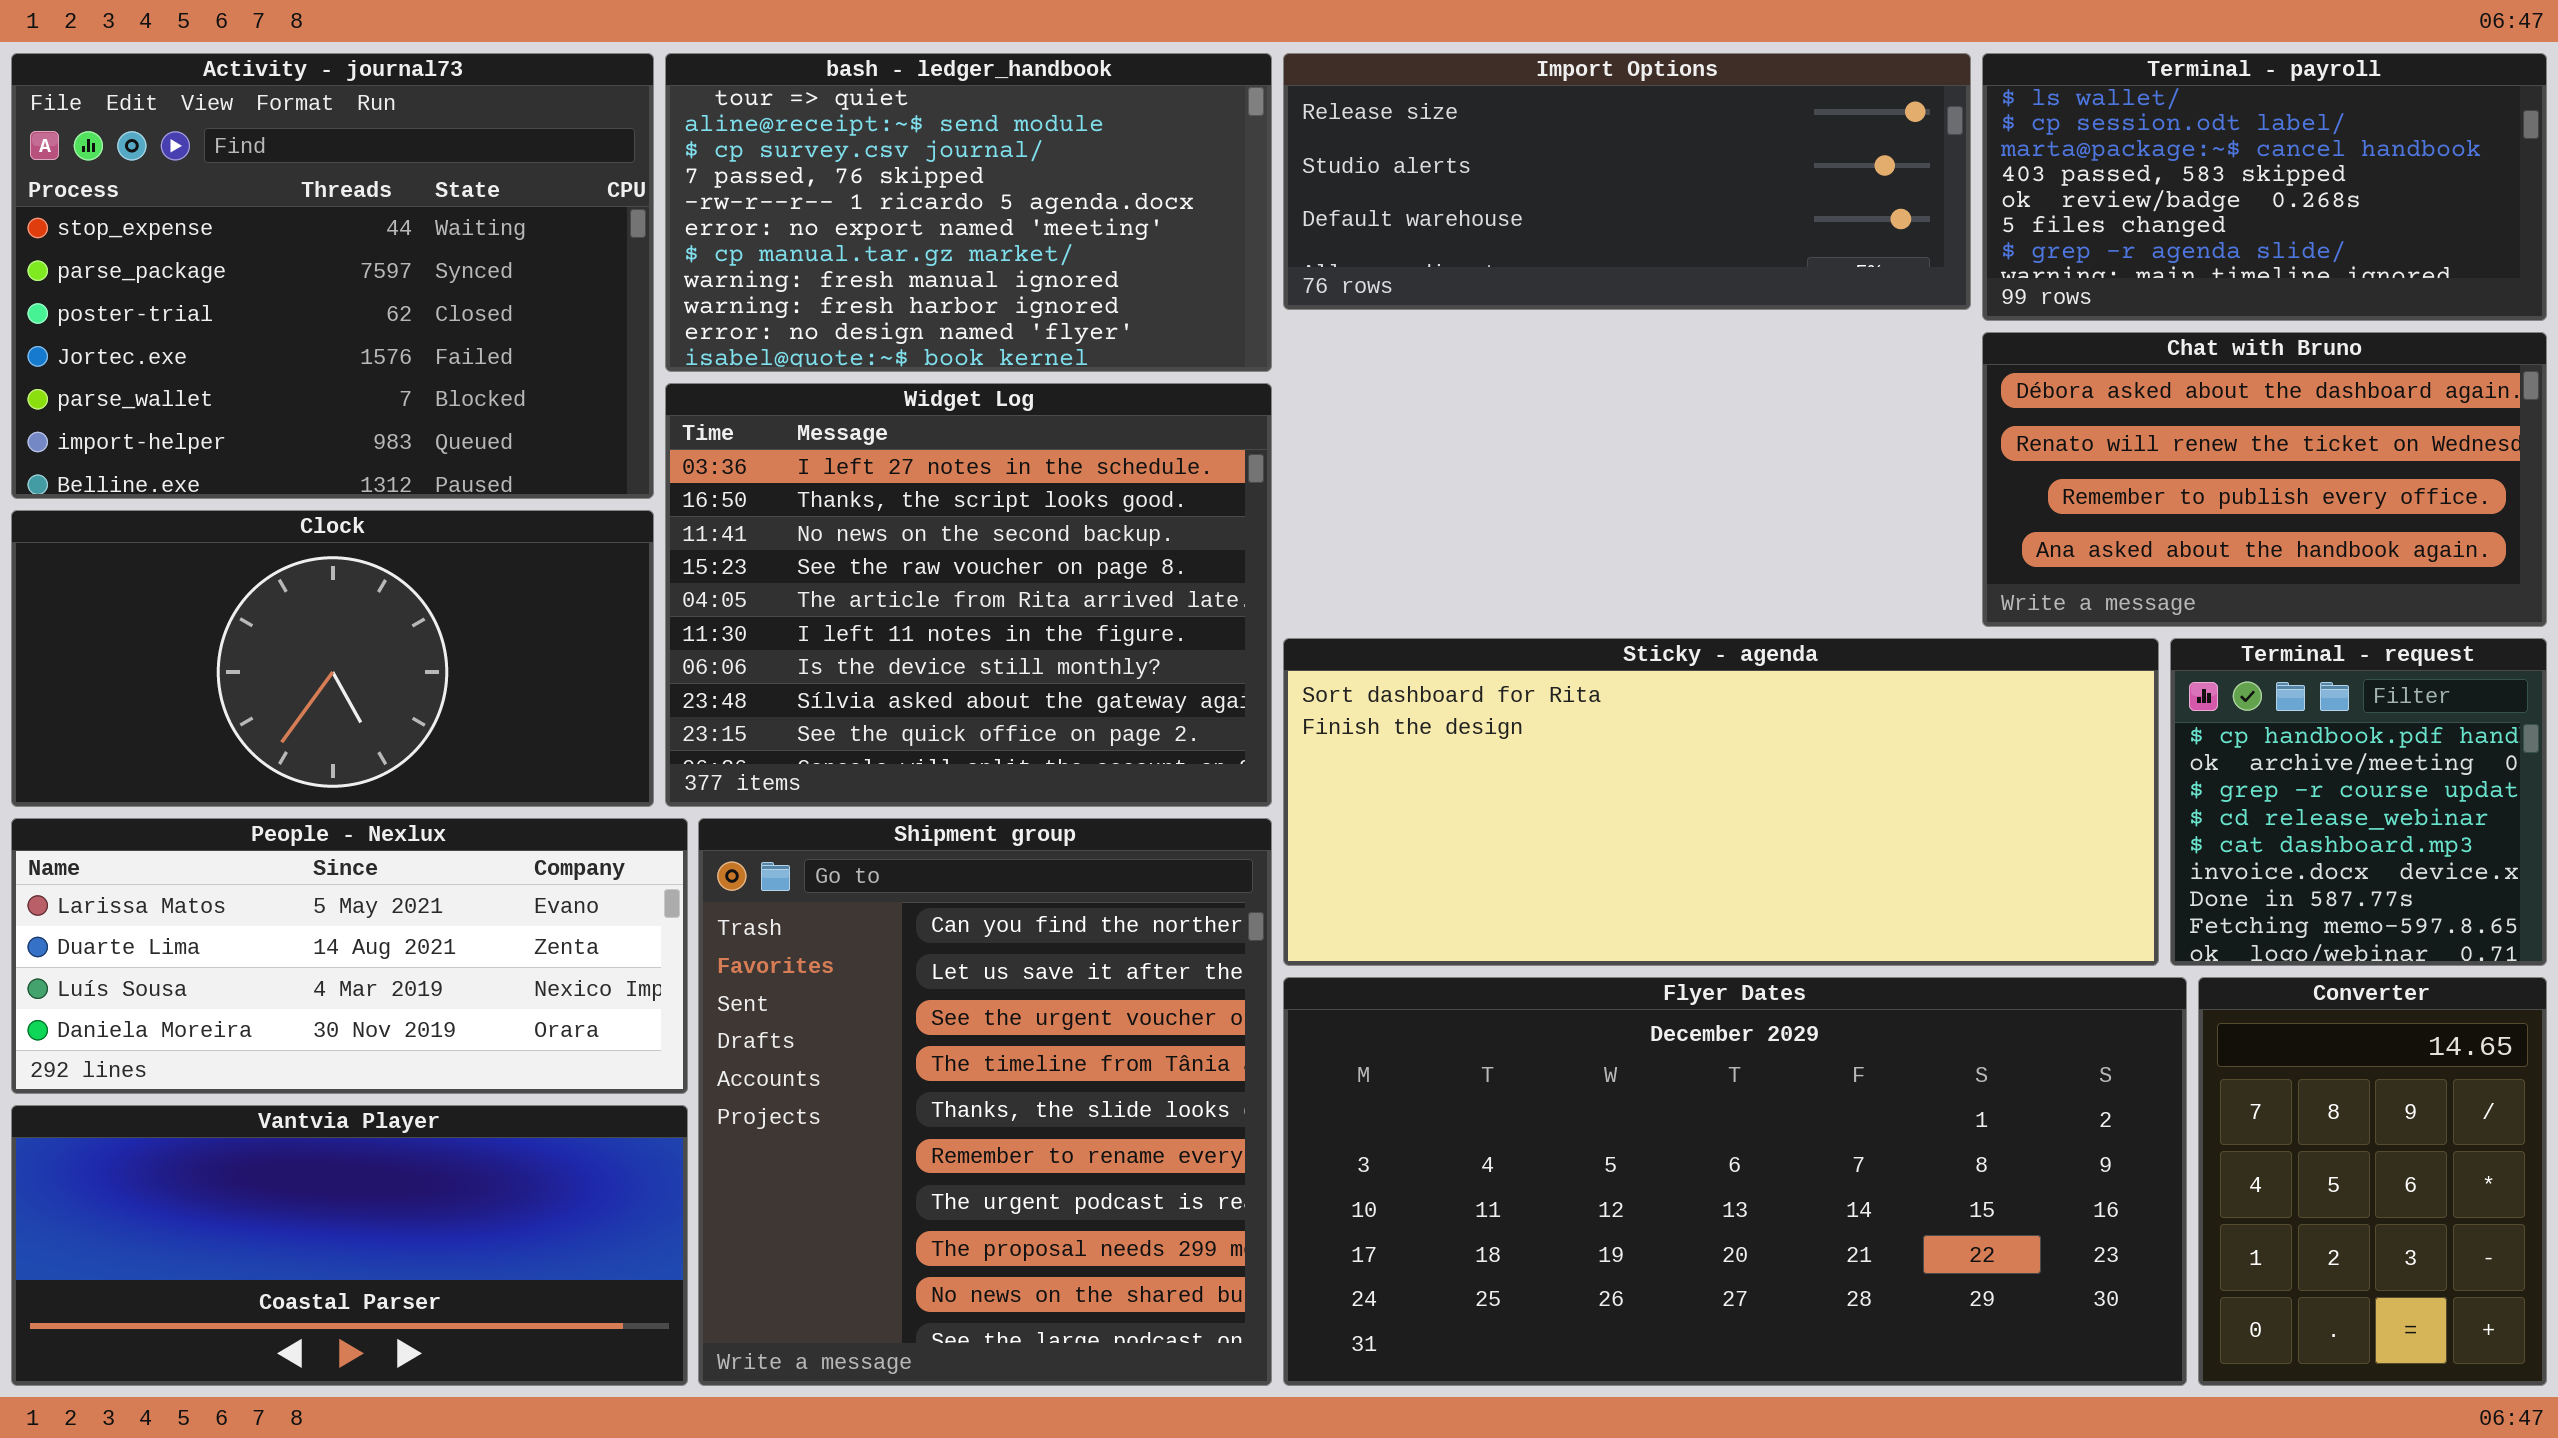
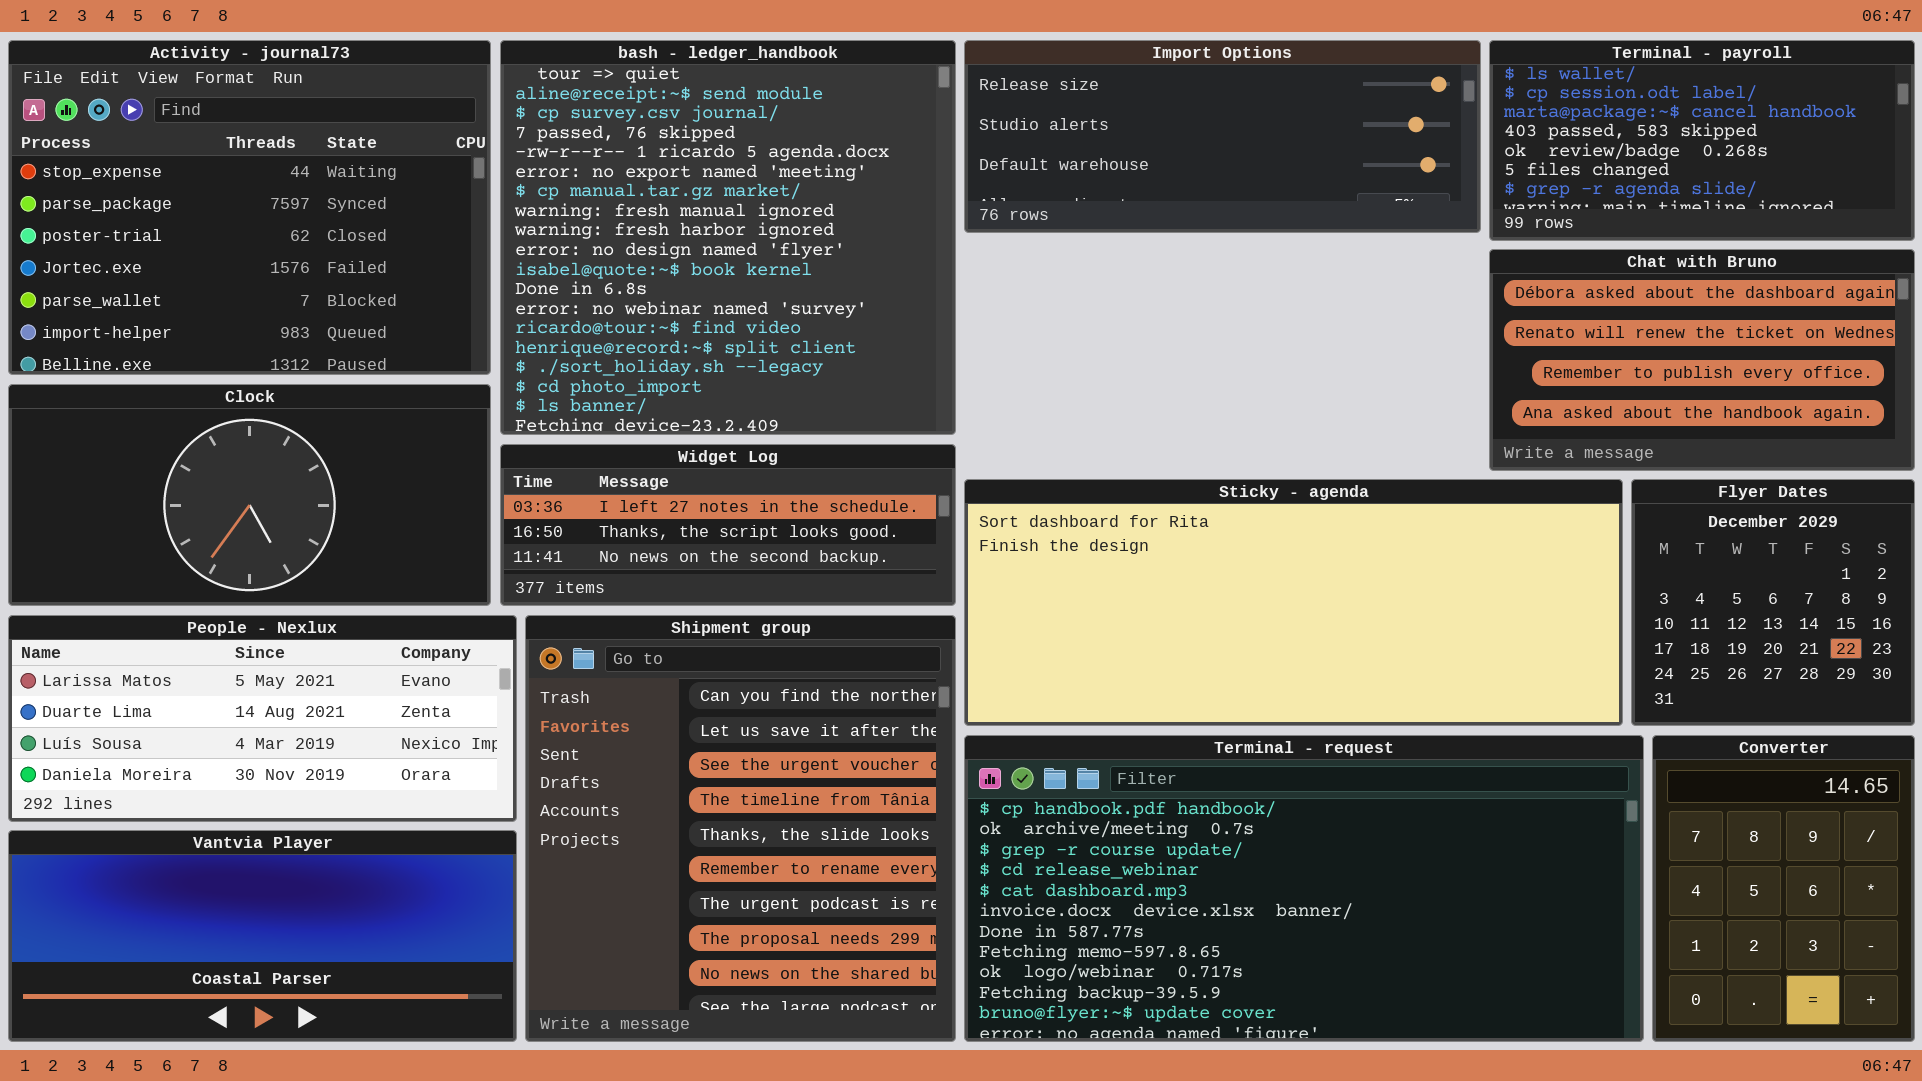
bash - ledger_handbook: [665,53,1272,372] -> [500,40,956,435], resized
Widget Log: [665,383,1272,807] -> [500,444,956,606], resized
Terminal - request: [2170,638,2547,966] -> [964,735,1644,1042], moved, resized
Flyer Dates: [1283,977,2187,1386] -> [1631,479,1915,726], moved, resized

